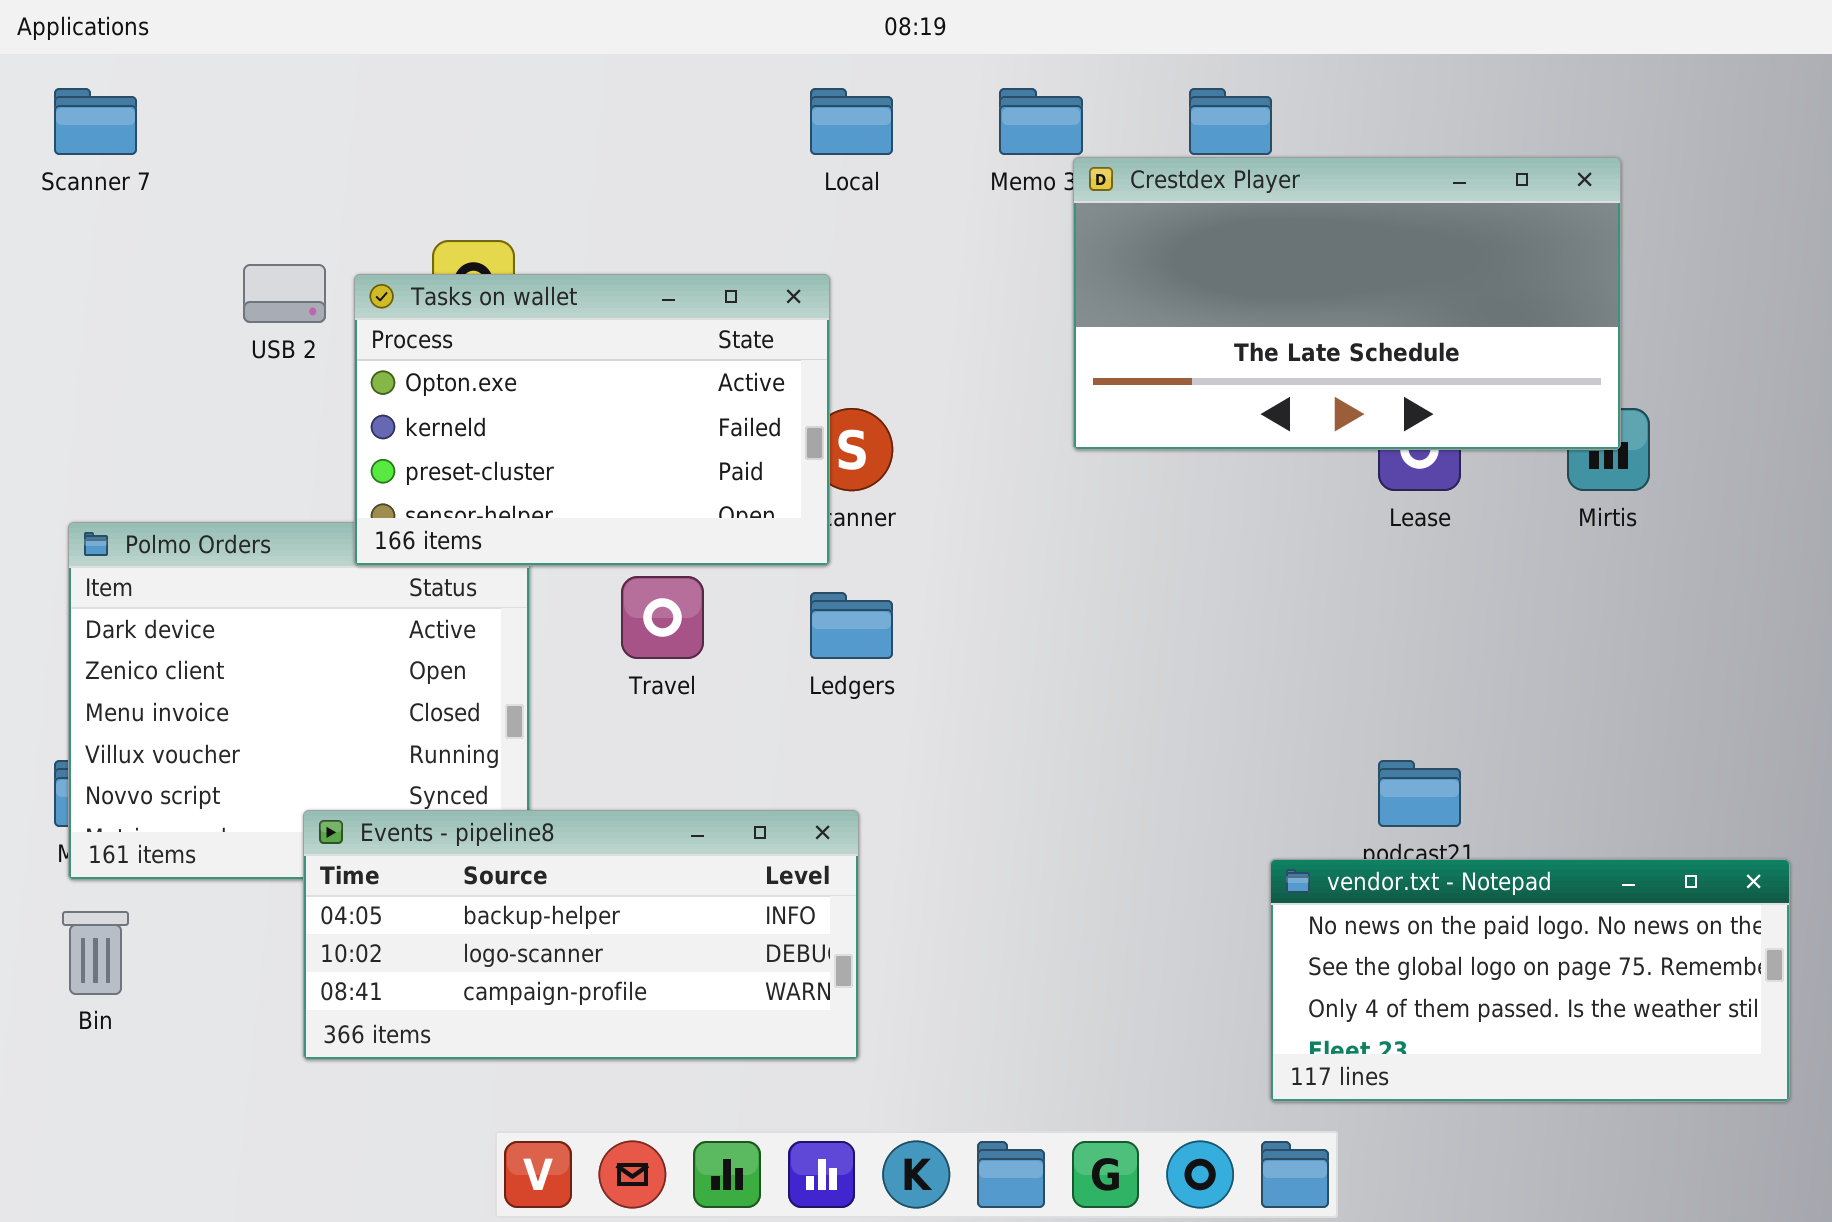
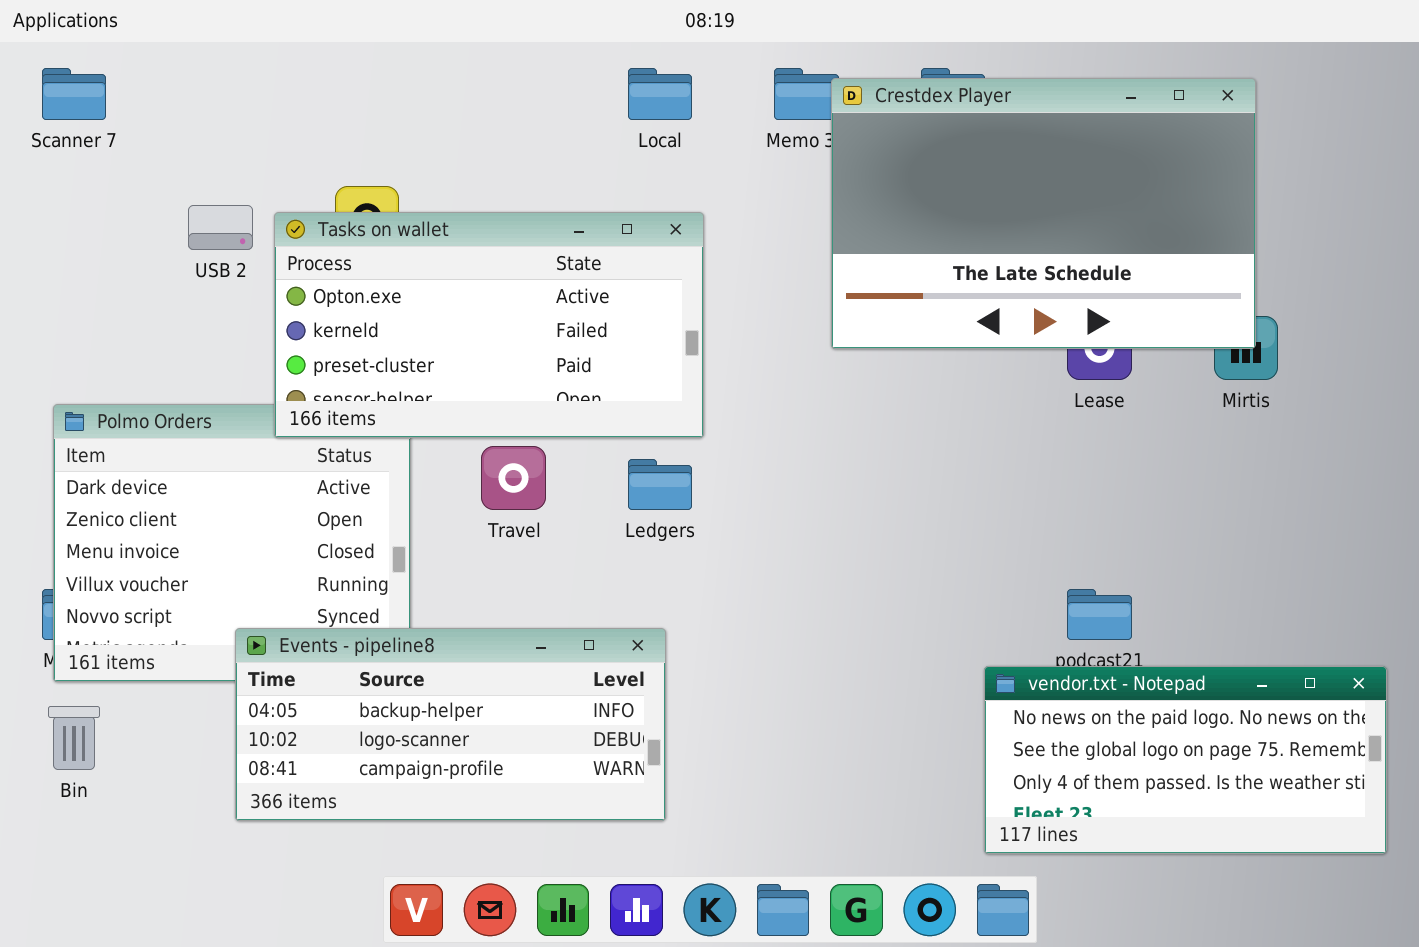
Crestdex Player: [1073,157,1621,450] -> [831,78,1256,349], resized
Tasks on wallet: [354,274,830,566] -> [274,212,704,438], resized

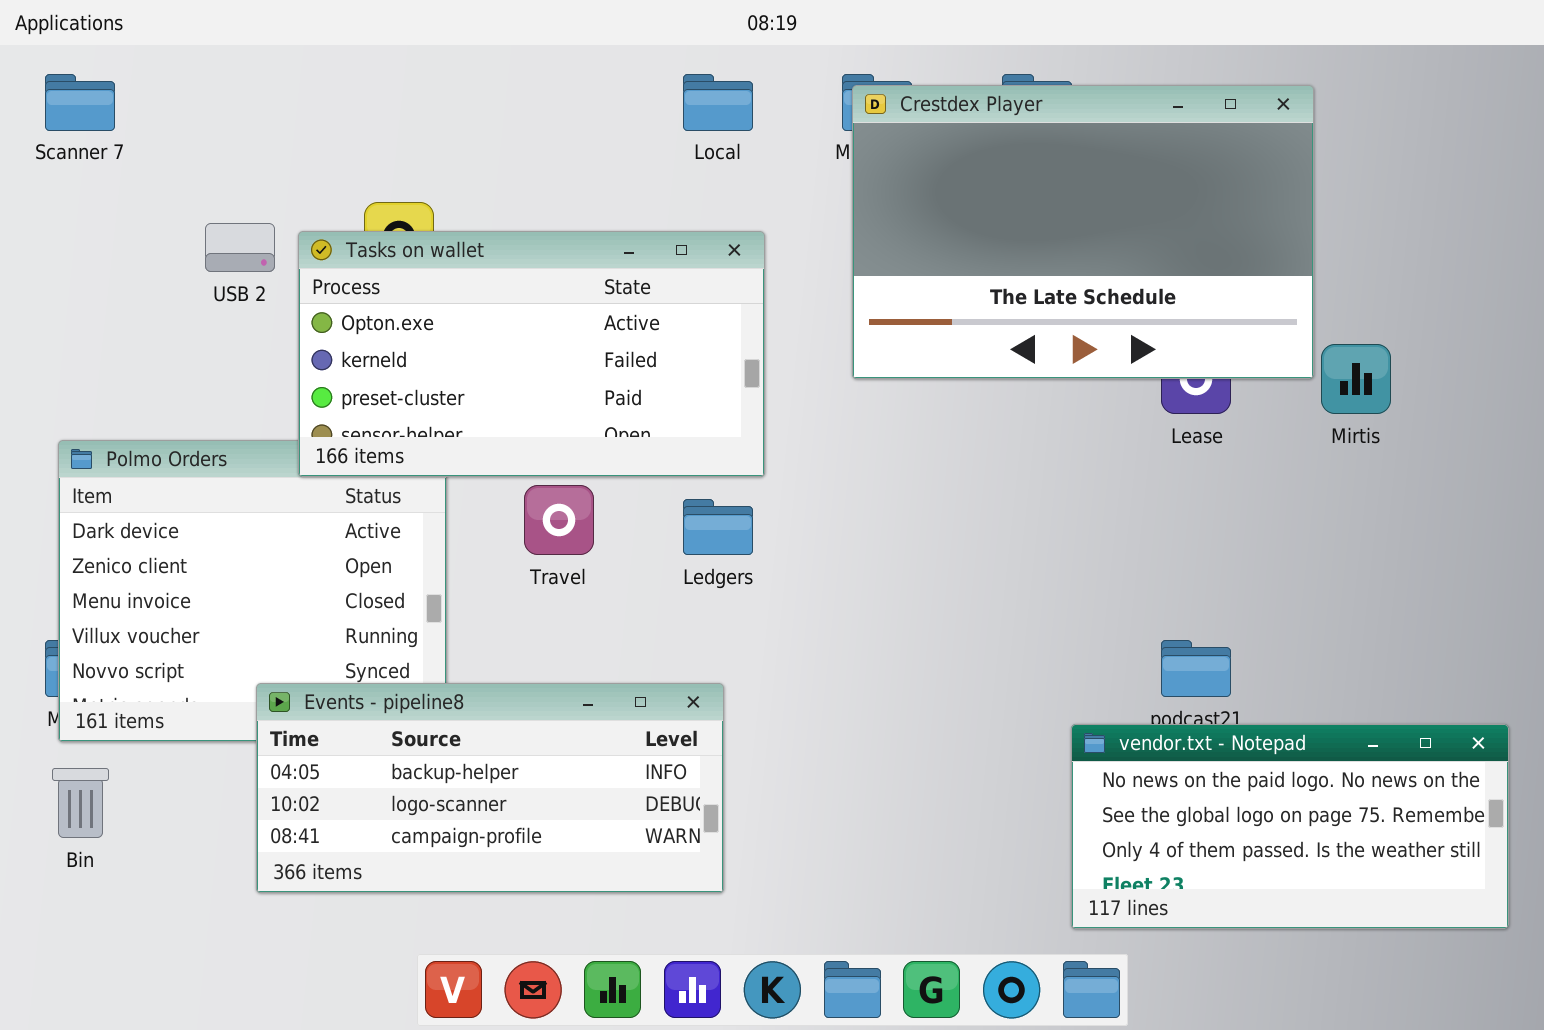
Crestdex Player: [831,78,1256,349] -> [852,85,1314,379], moved

